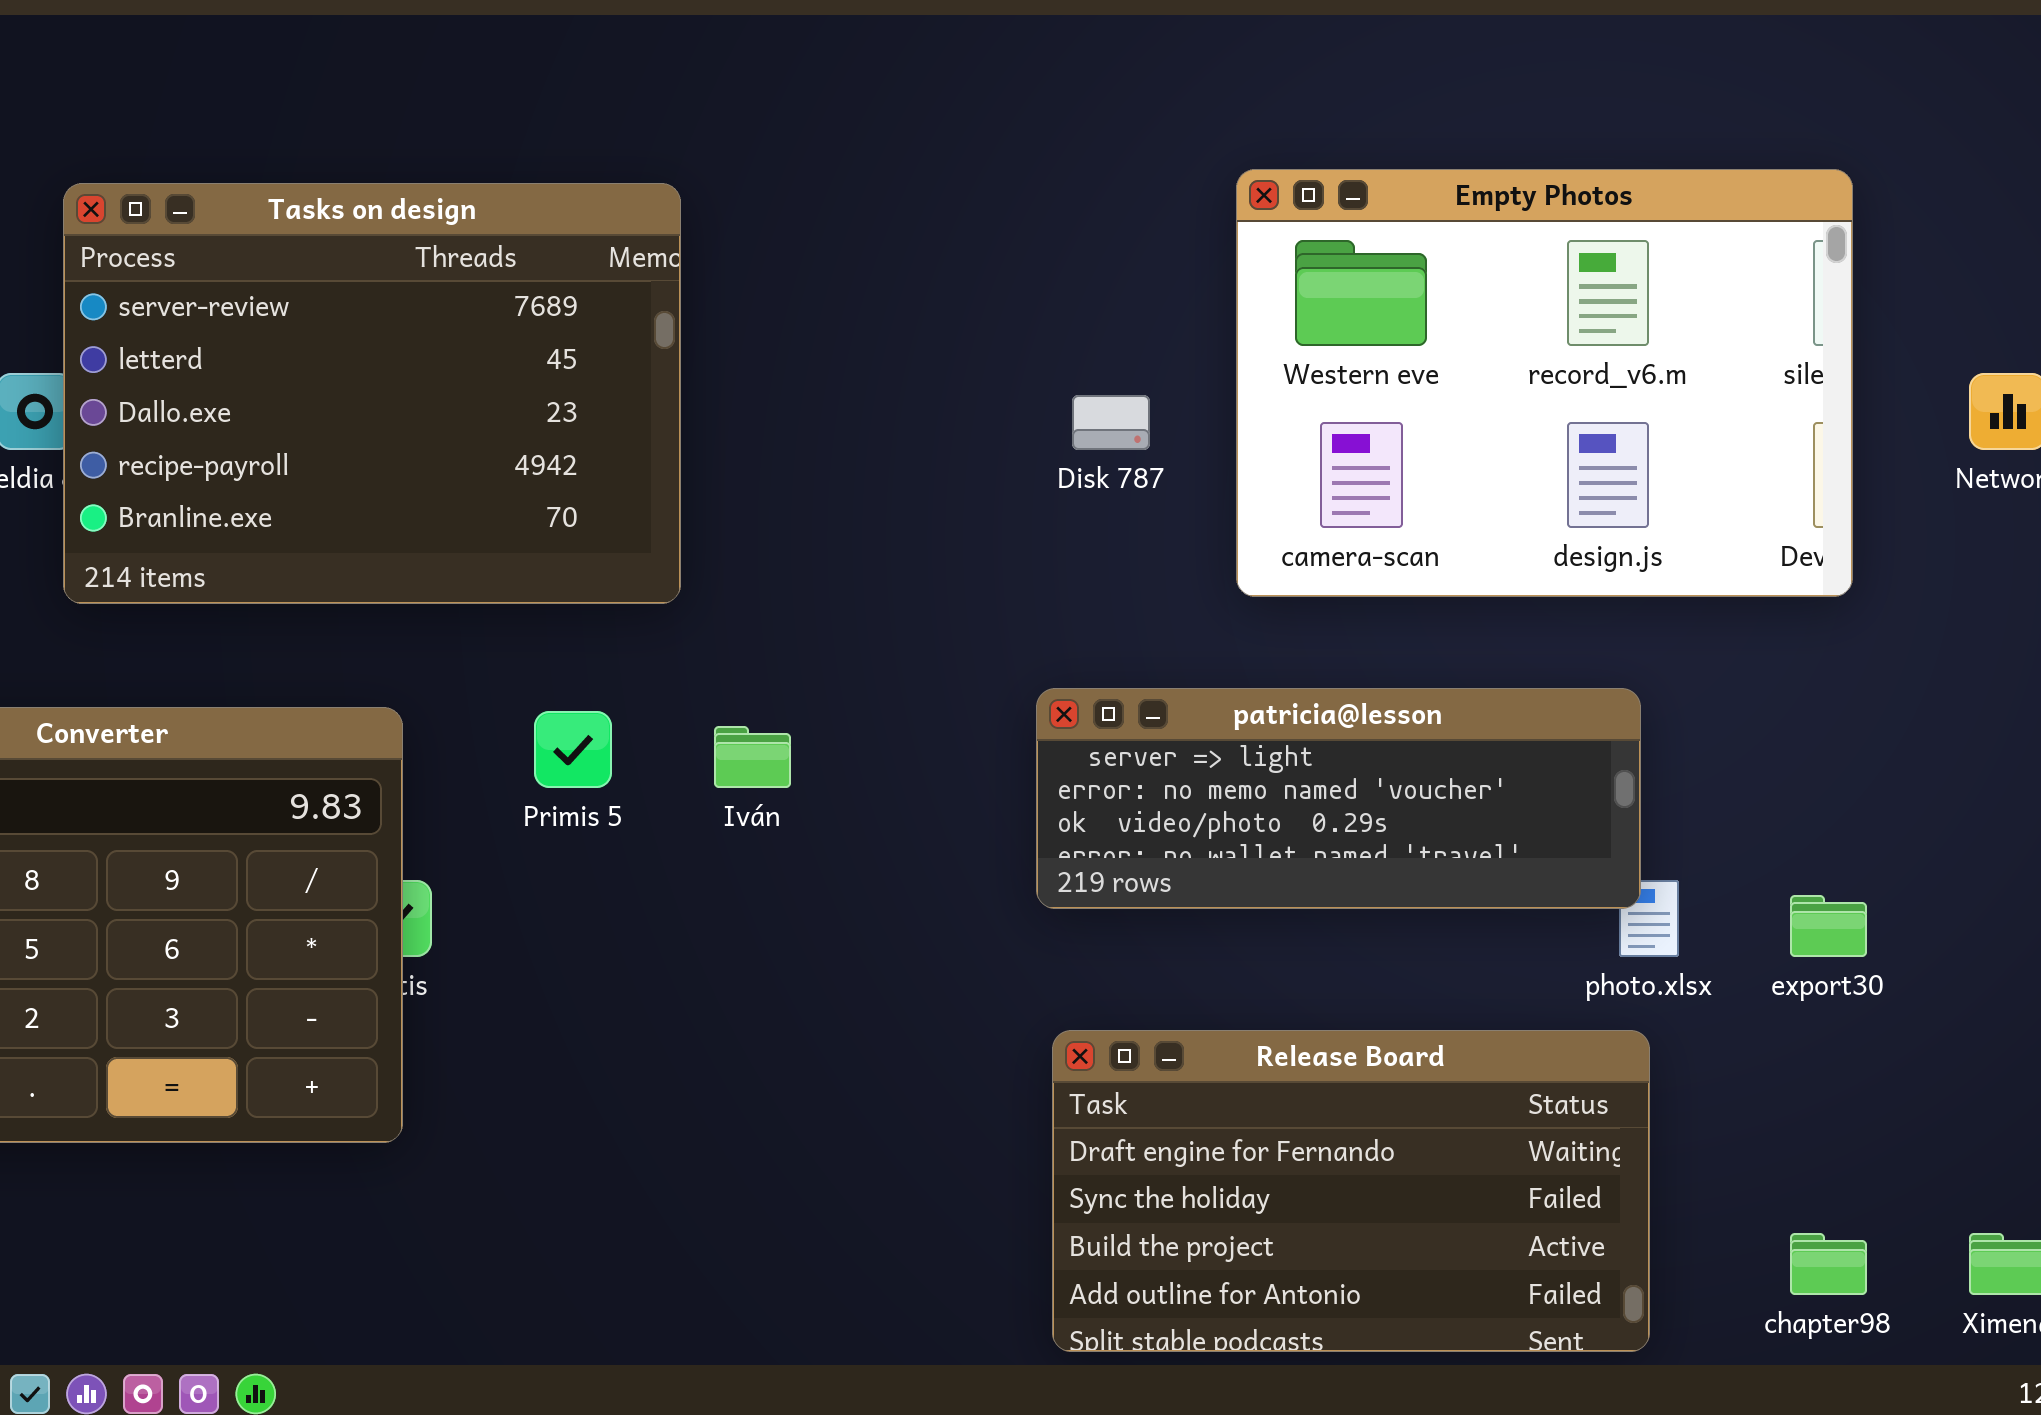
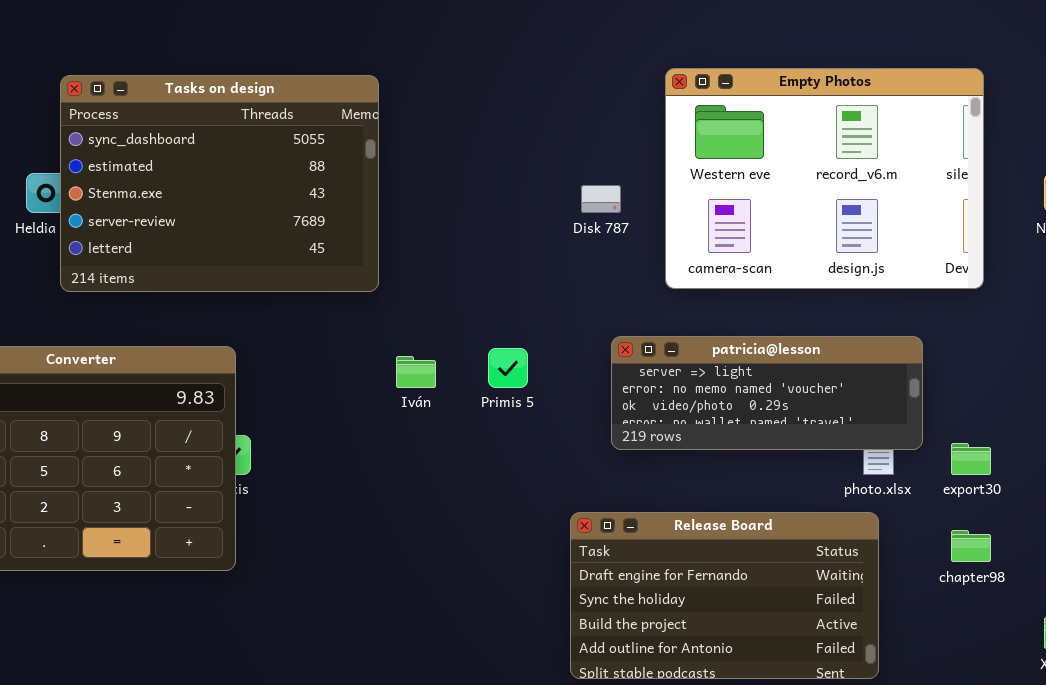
Tasks on design: [63,183,681,604] -> [60,75,379,292], scrolled up 3 rows
patricia@lesson: [1036,688,1641,909] -> [611,336,923,450], moved
Primis 5: [534,711,612,788] -> [488,348,528,388], moved
chapter98: [1790,1233,1867,1295] -> [951,530,991,562], moved

